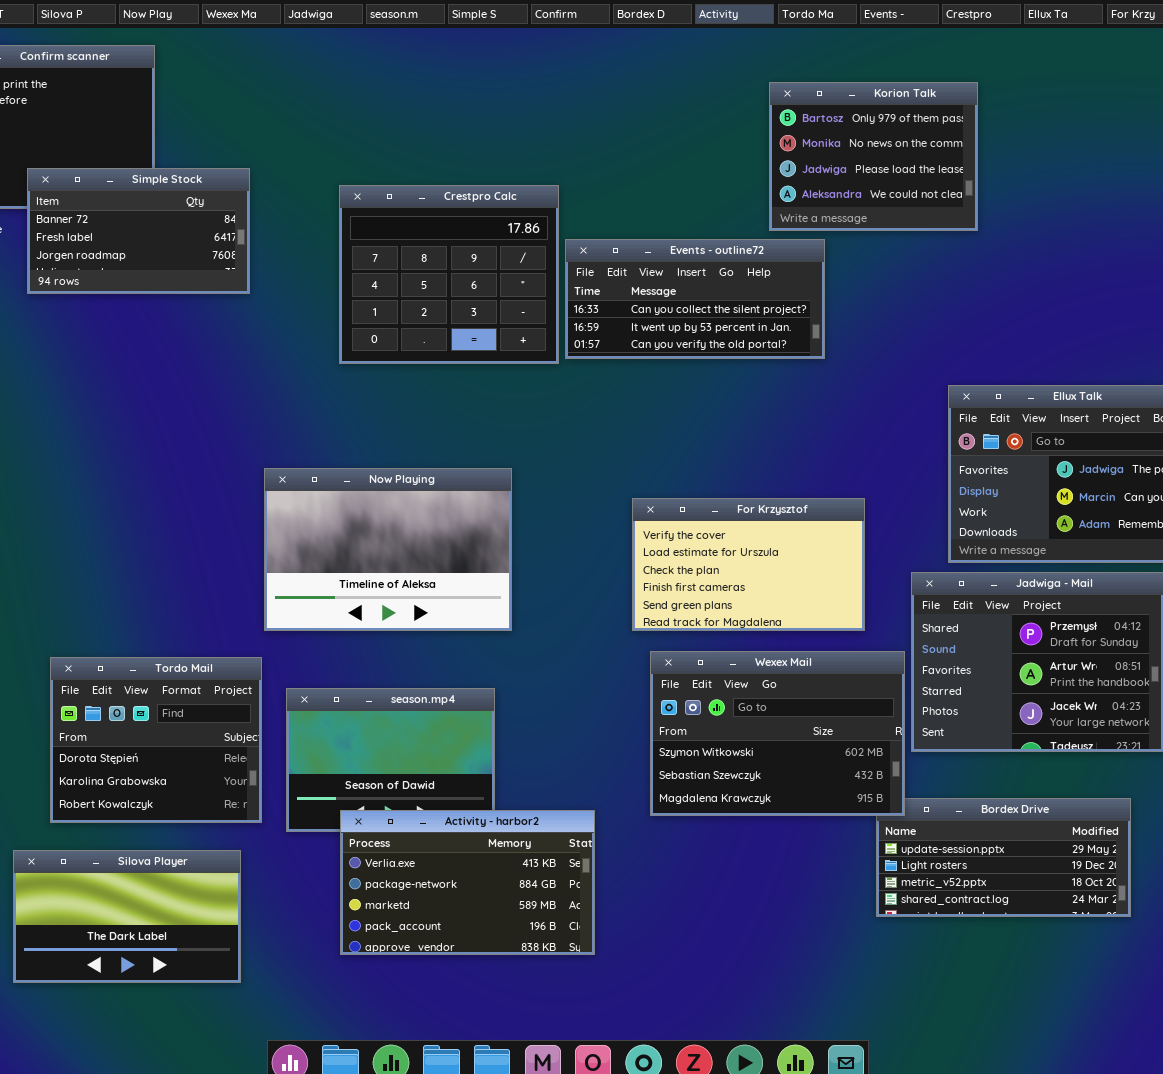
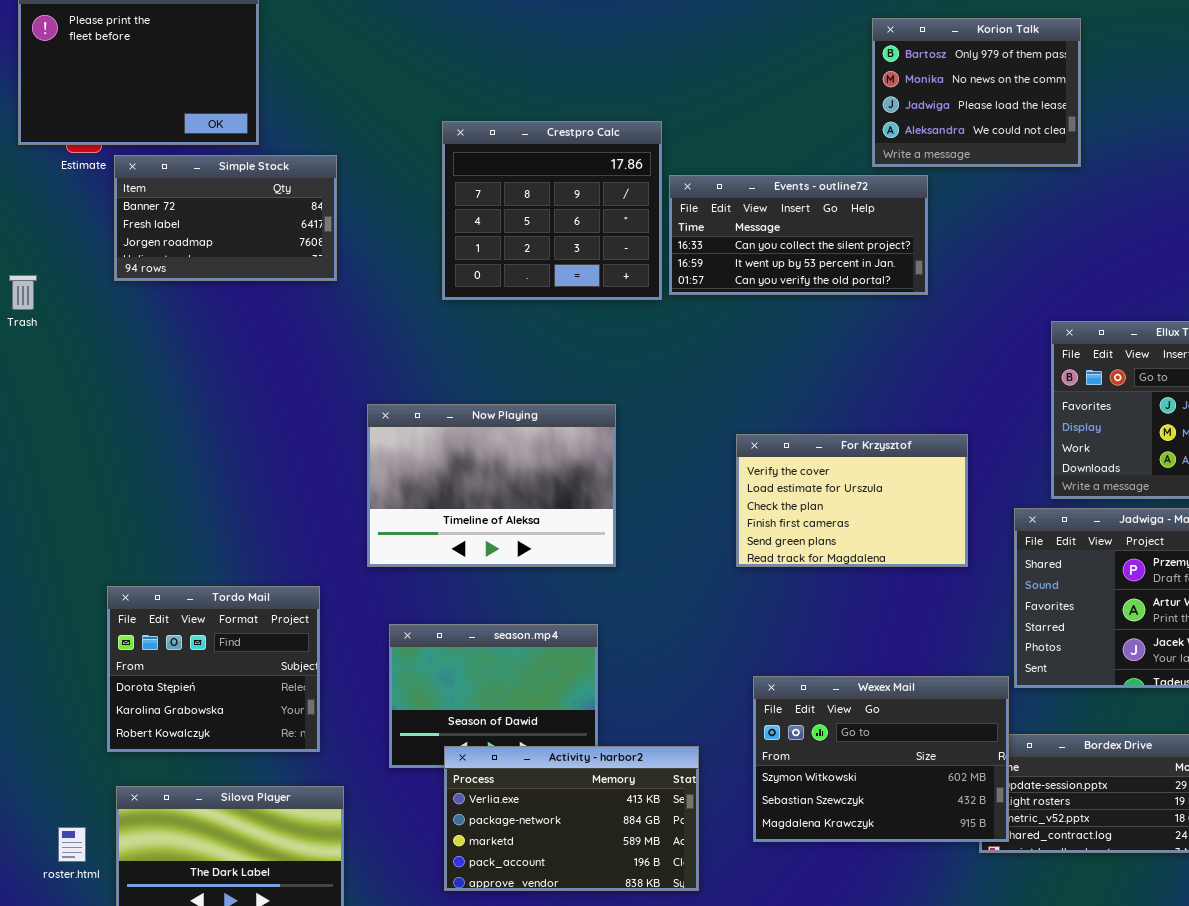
Simple Stock: [27,168,250,294] -> [114,155,337,281], moved
Wexex Mail: [650,651,905,816] -> [753,676,1009,842], moved
Tordo Mail: [50,657,262,823] -> [107,586,320,752], moved

